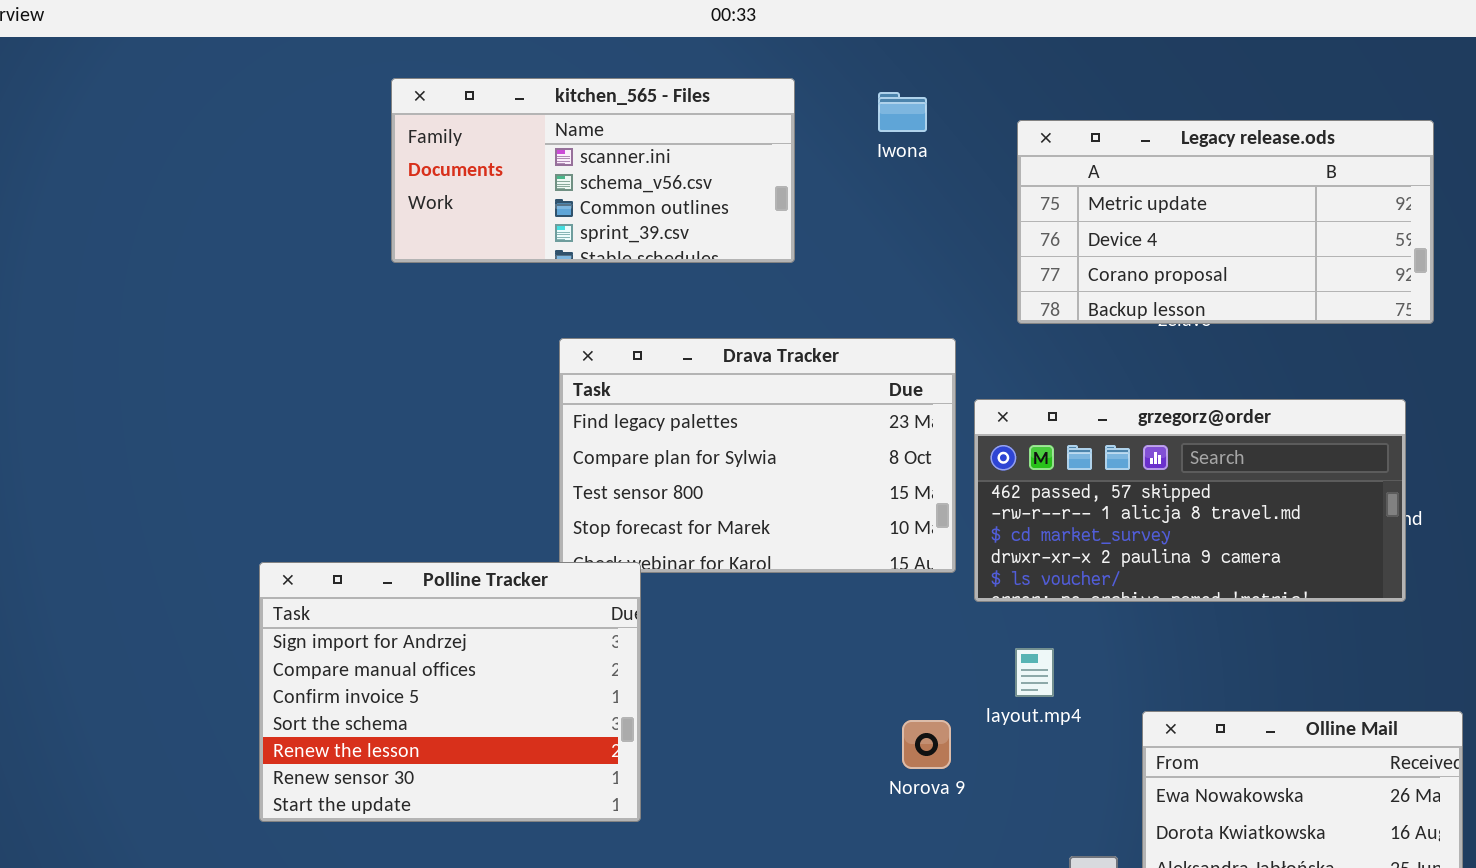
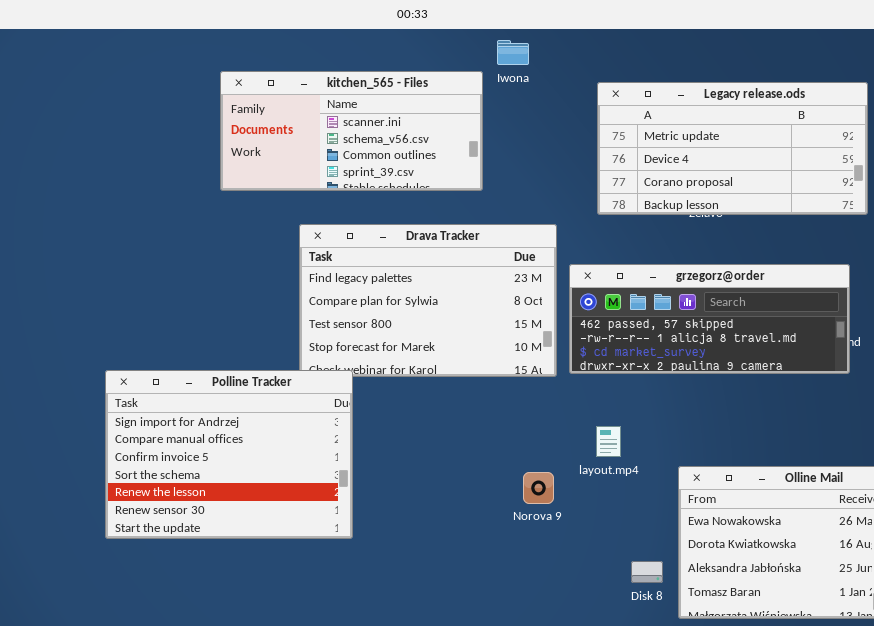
kitchen_565 - Files: [391,78,795,263] -> [220,71,483,191], moved
Iwona: [878,92,927,132] -> [497,40,529,65], moved
grzegorz@order: [974,399,1406,602] -> [569,264,850,374], resized

